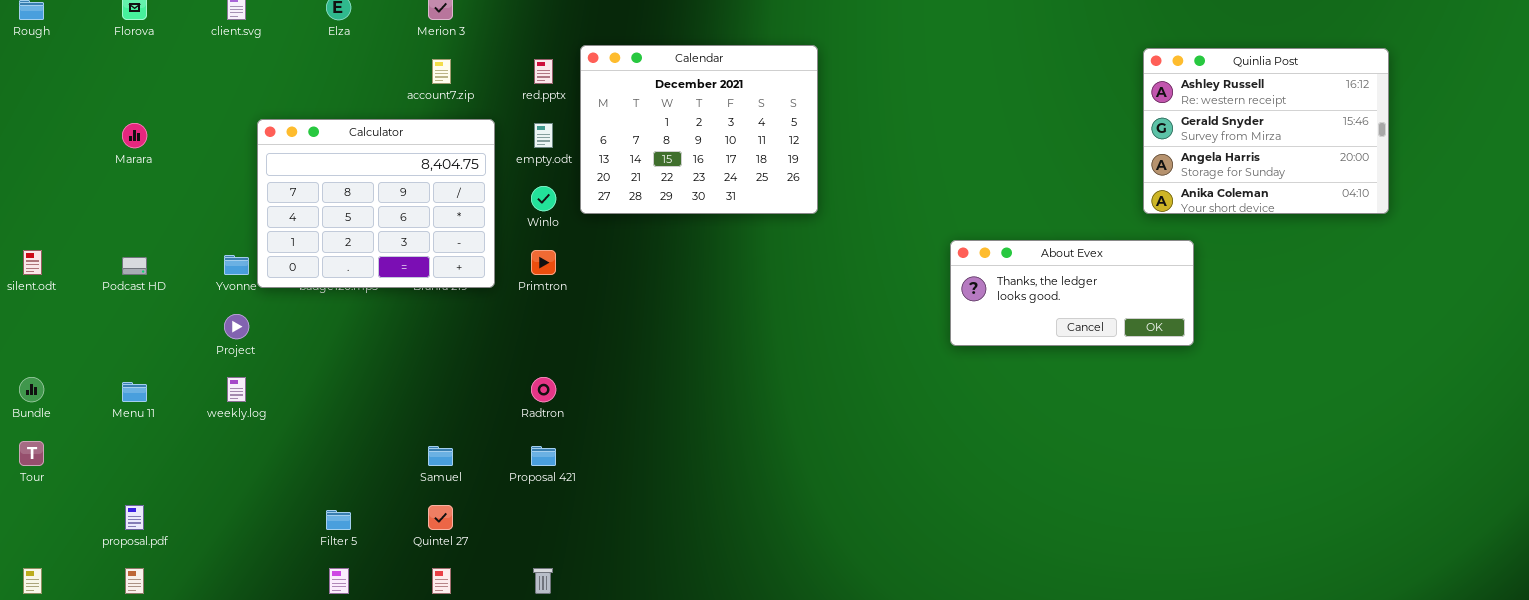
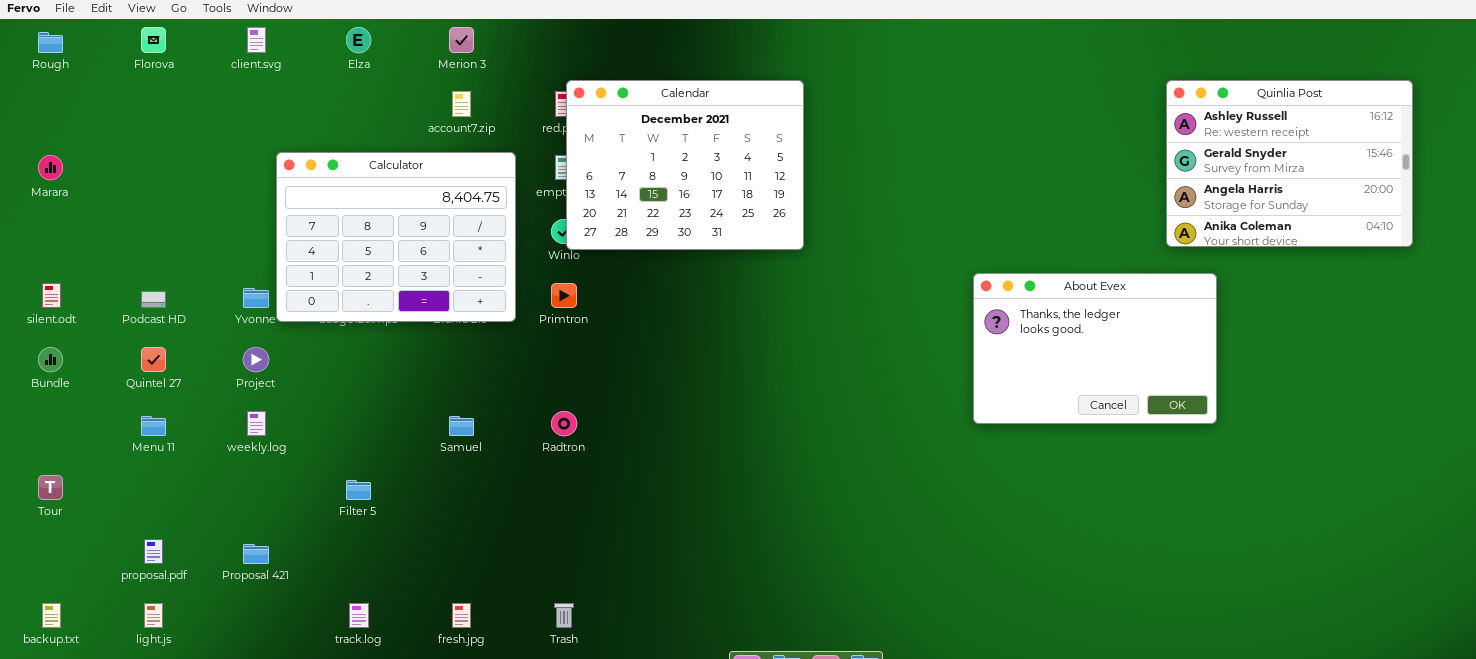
Calendar: [580,45,818,214] -> [566,80,804,250], moved
Marara: [122,123,147,148] -> [38,155,63,180], moved
About Evex: [950,240,1194,346] -> [973,273,1217,424], resized
Bundle: [19,377,44,402] -> [38,347,63,372], moved
Samuel: [428,446,453,466] -> [449,416,474,436], moved
Proposal 421: [531,446,556,466] -> [243,544,269,564], moved
Quintel 27: [428,505,453,530] -> [141,347,166,372], moved
Filter 5: [326,510,351,530] -> [346,480,371,500], moved

